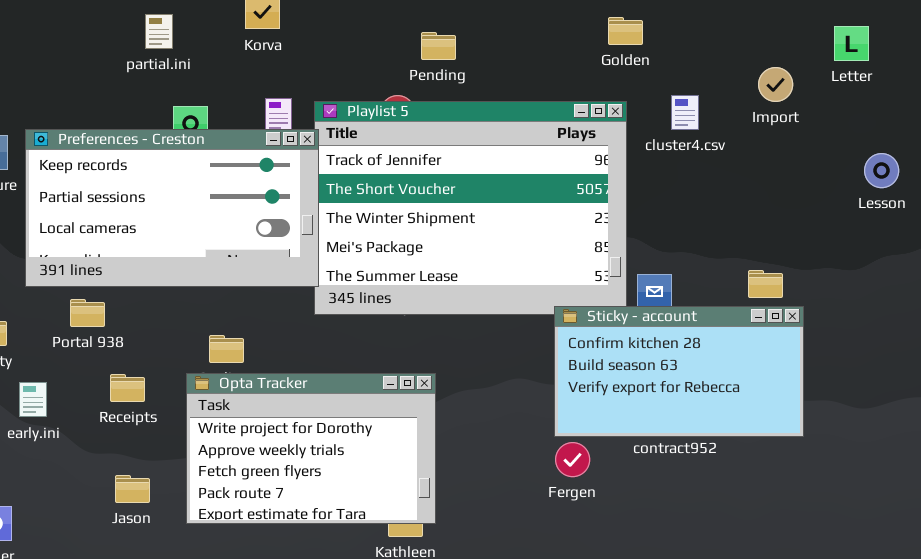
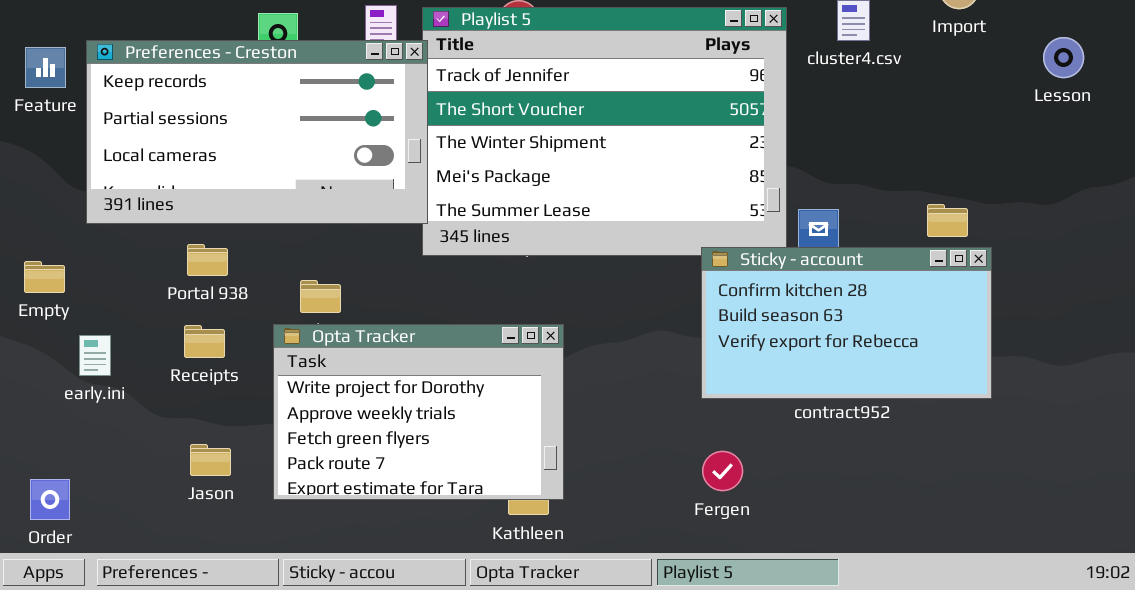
Lesson: [864,153,899,188] -> [1043,37,1084,78], moved
Portal 938: [70,299,105,327] -> [187,244,228,276], moved
Fergen: [555,442,590,477] -> [702,451,743,491], moved

